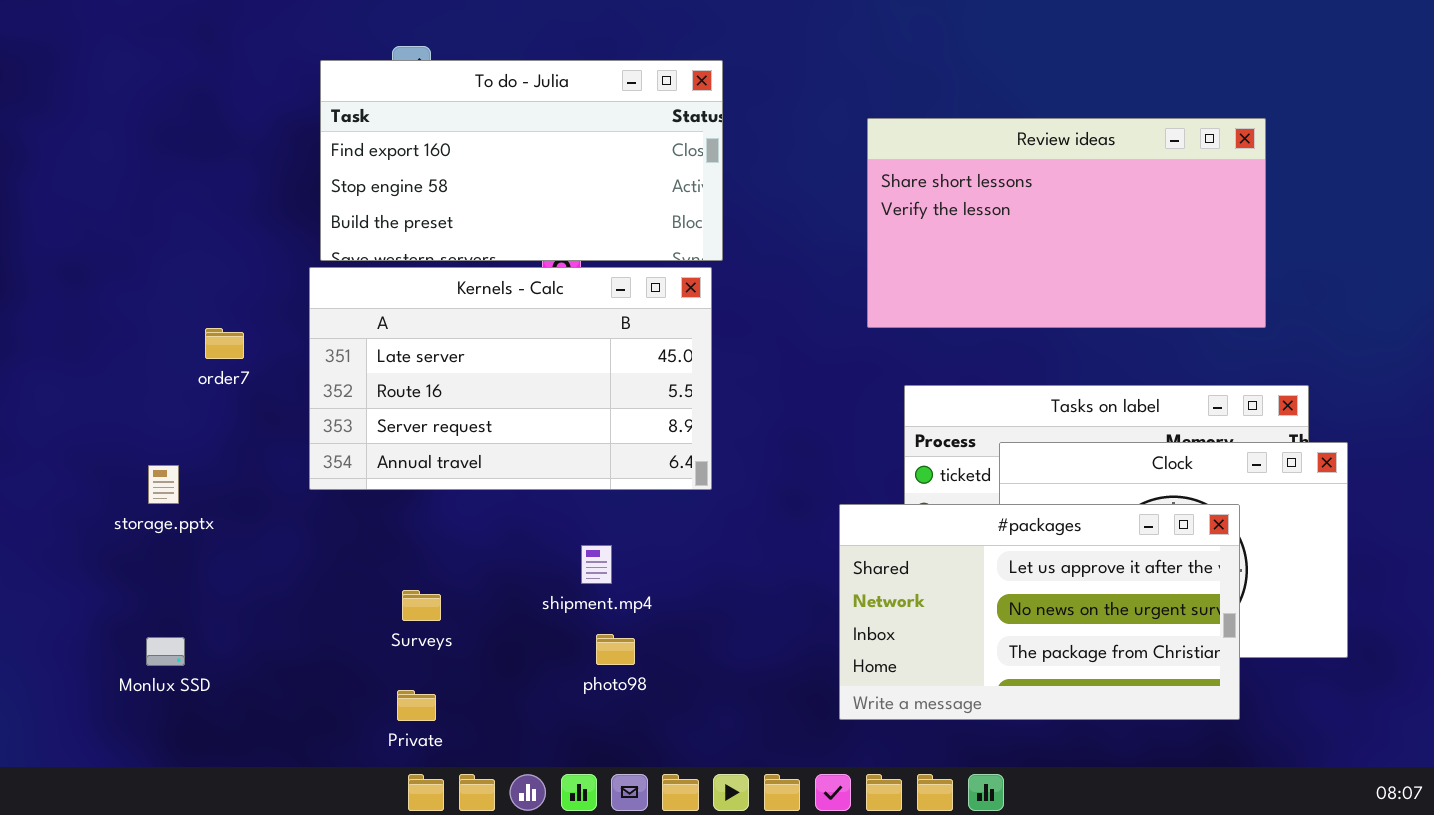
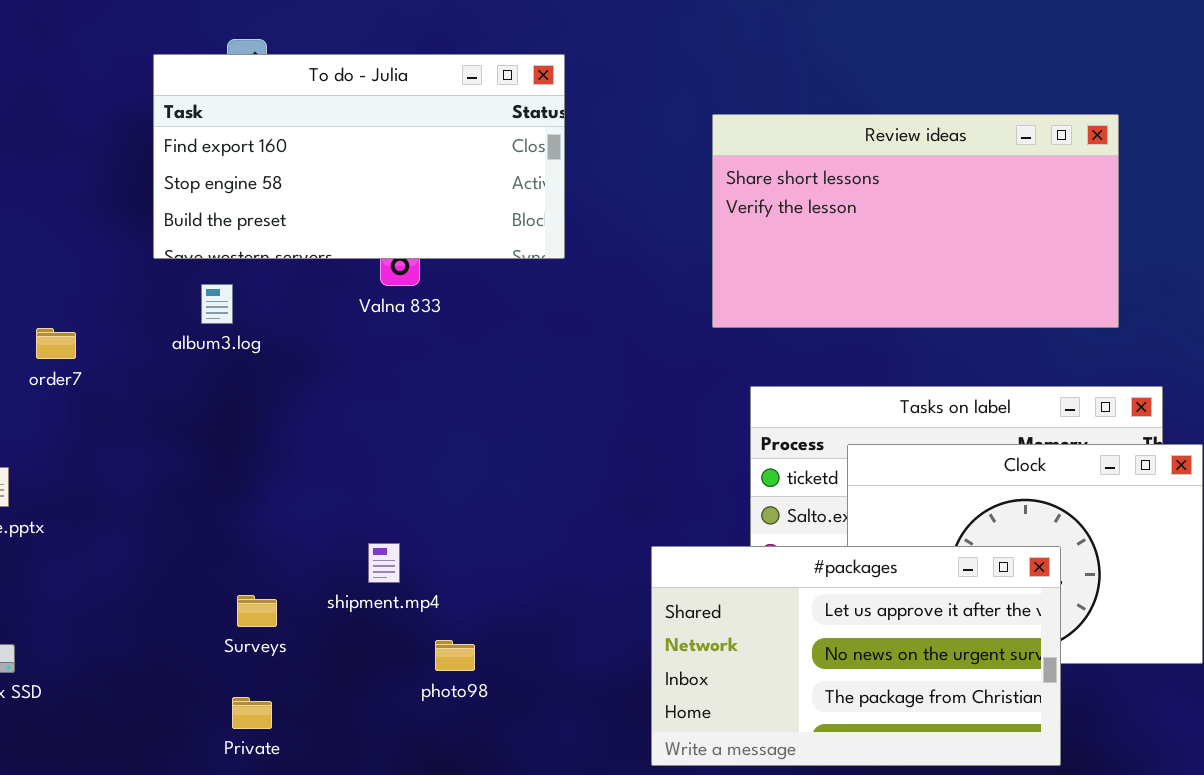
Kernels - Calc: [309,267,712,490] -> none, closed
#packages: [839,504,1240,720] -> [651,546,1061,766], moved
shipment.mp4: [581,545,612,584] -> [368,543,400,583], moved

